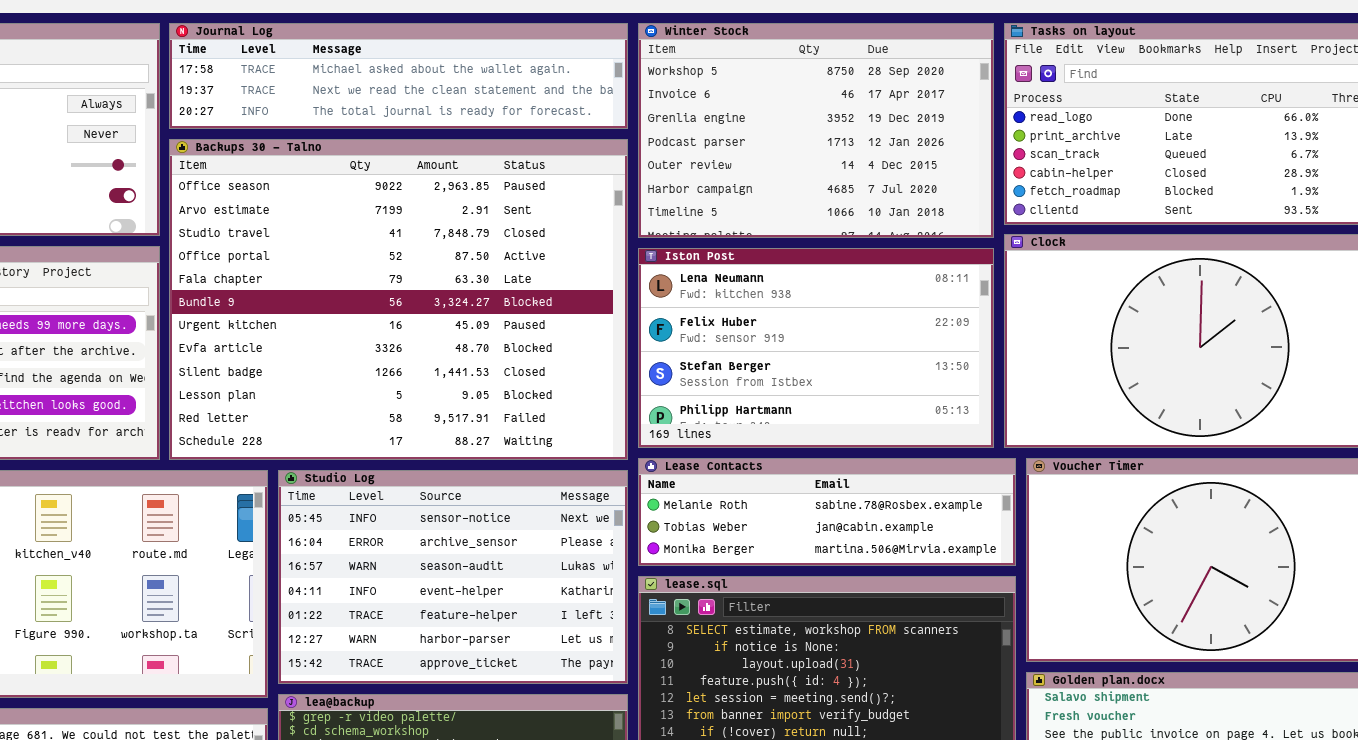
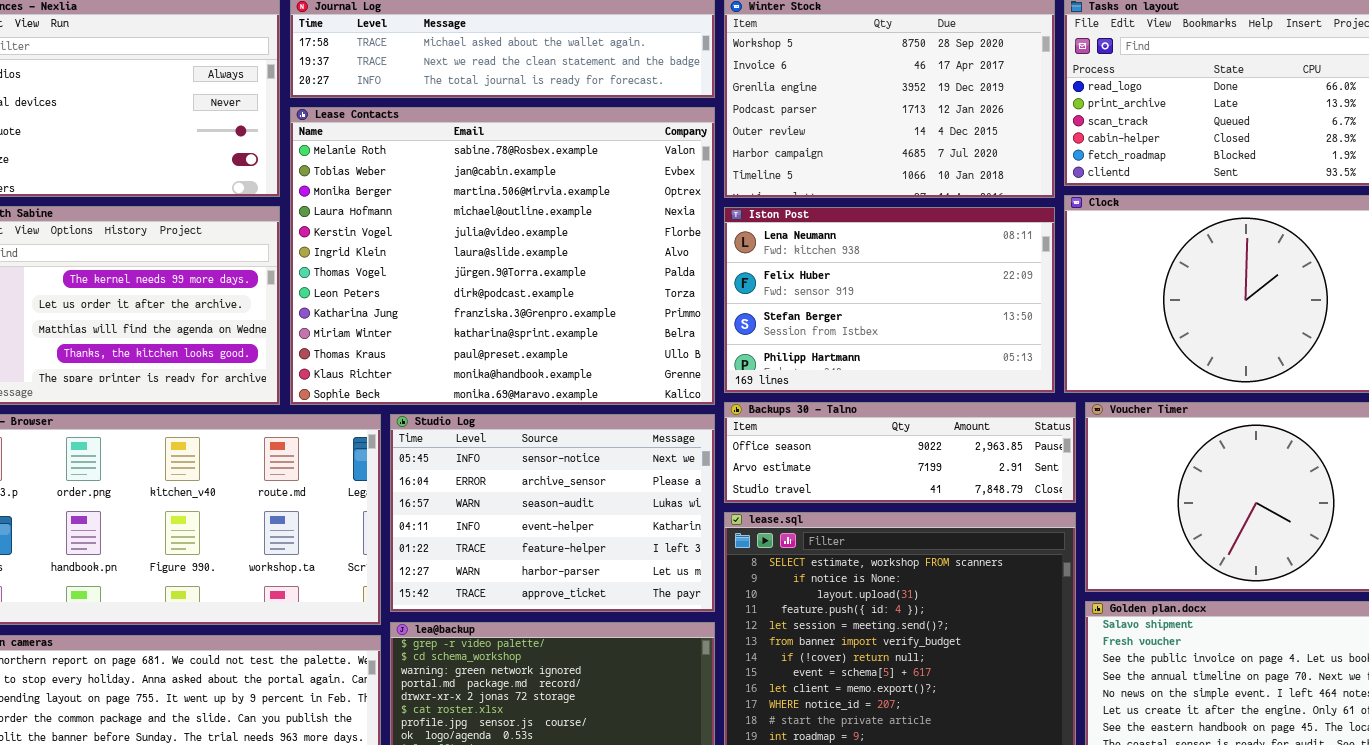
Backups 30 - Talno: [169,139,628,460] -> [724,402,1076,503], moved, resized
Lease Contacts: [638,458,1016,566] -> [290,107,715,405], moved, resized

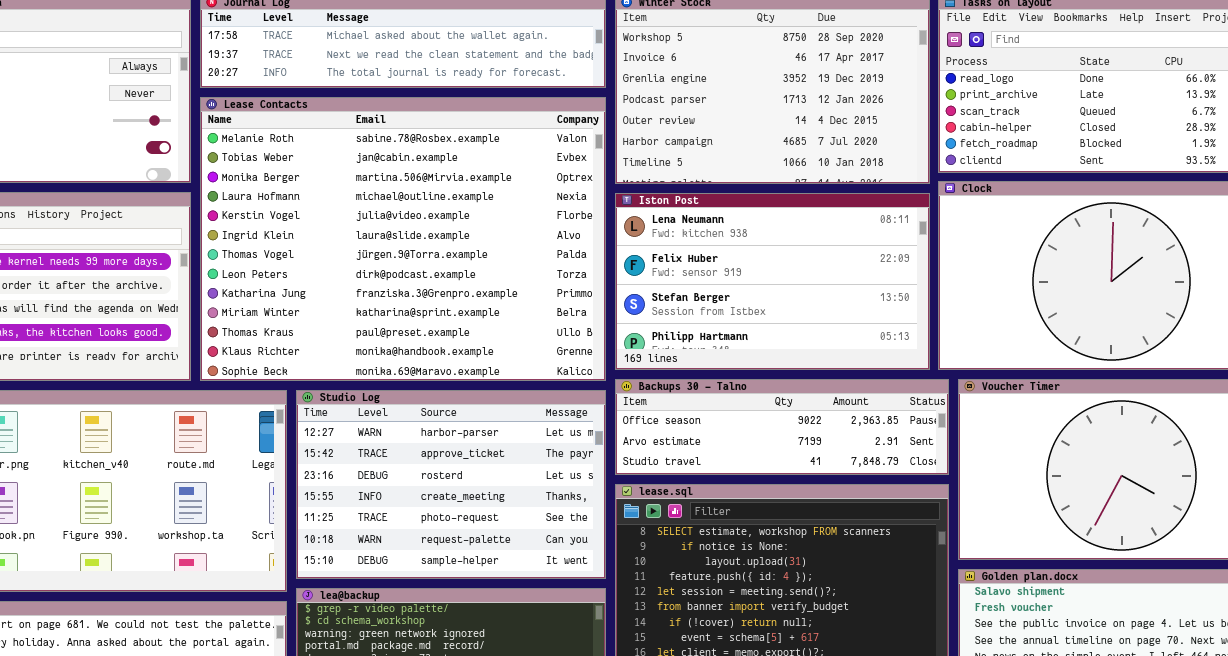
Studio Log: [390,414,715,612] -> [296,390,606,579], scrolled down 5 rows

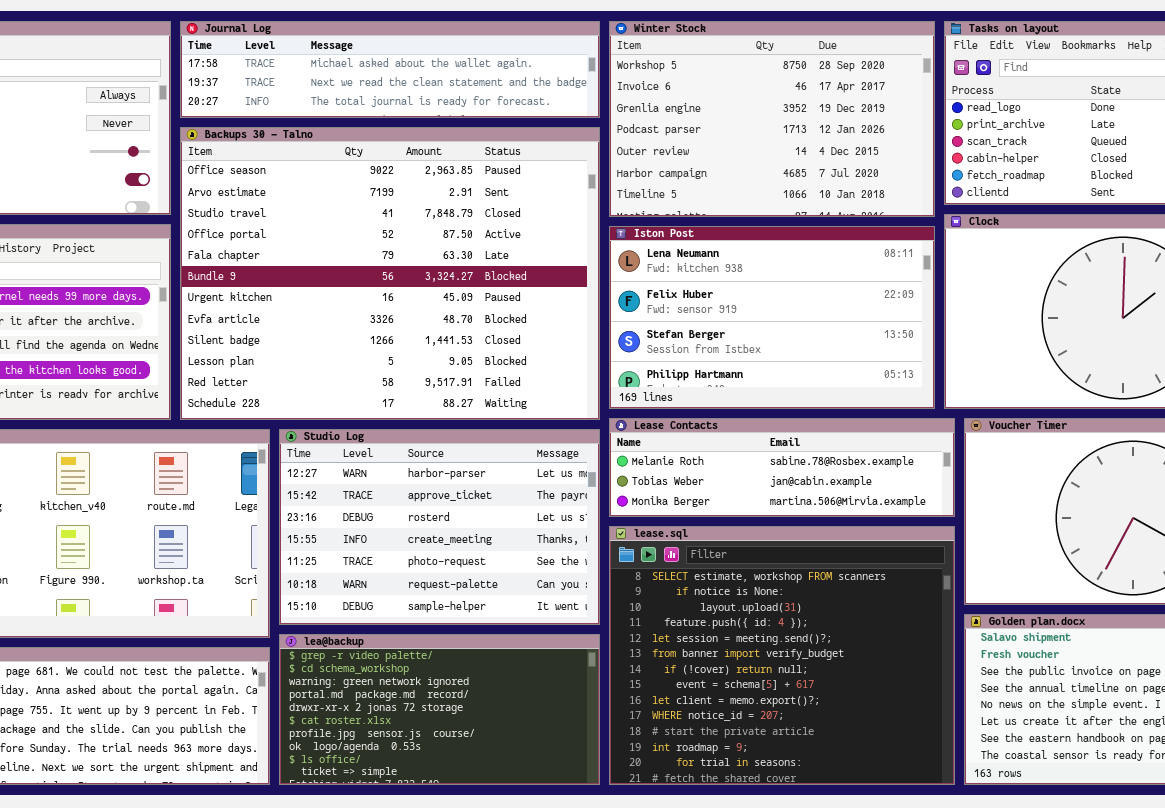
Lease Contacts: [200,97,606,381] -> [609,418,955,517], moved, resized
Backups 30 - Talno: [615,379,949,475] -> [180,127,600,420], moved, resized

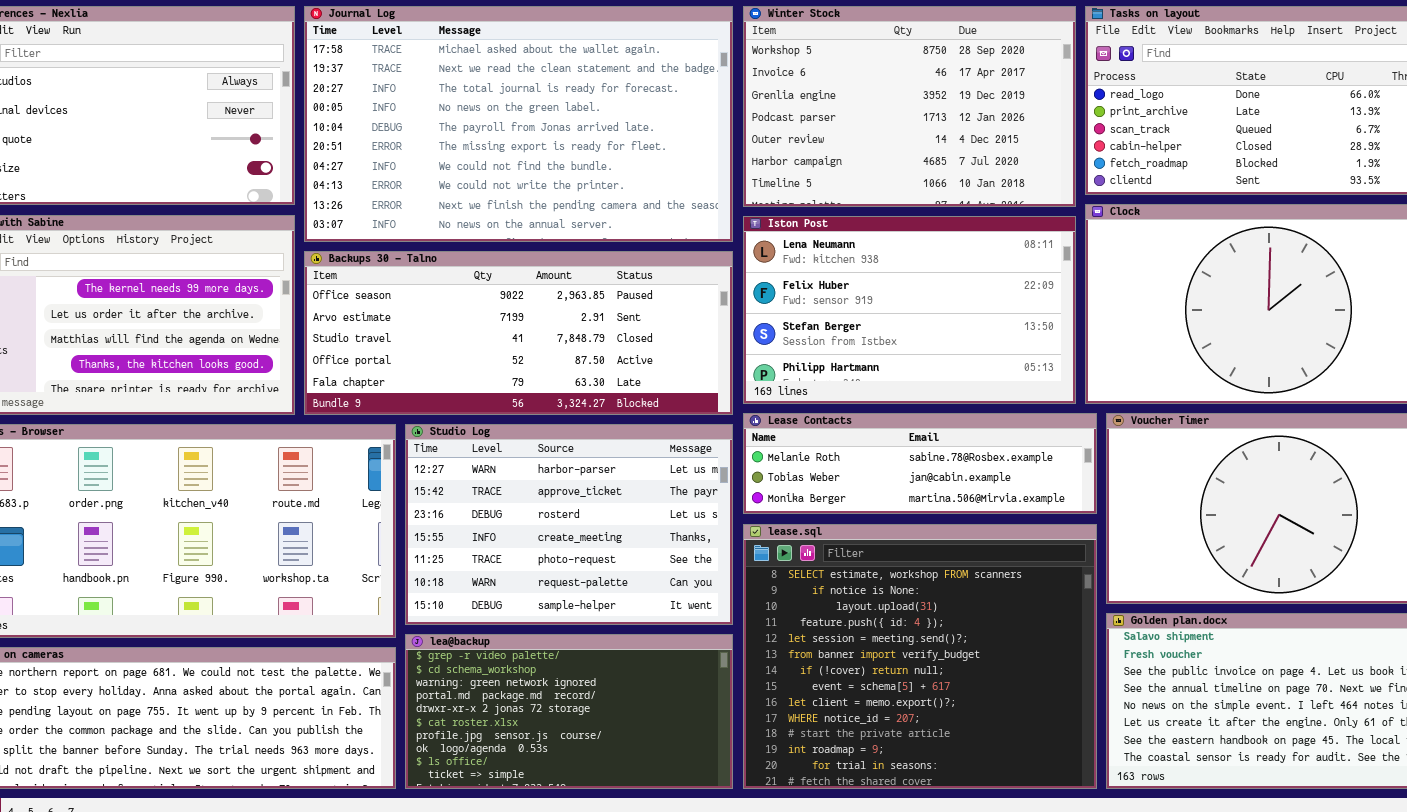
Journal Log: [180,21,600,118] -> [304,6,733,242], resized
Backups 30 - Talno: [180,127,600,420] -> [304,251,733,415], resized

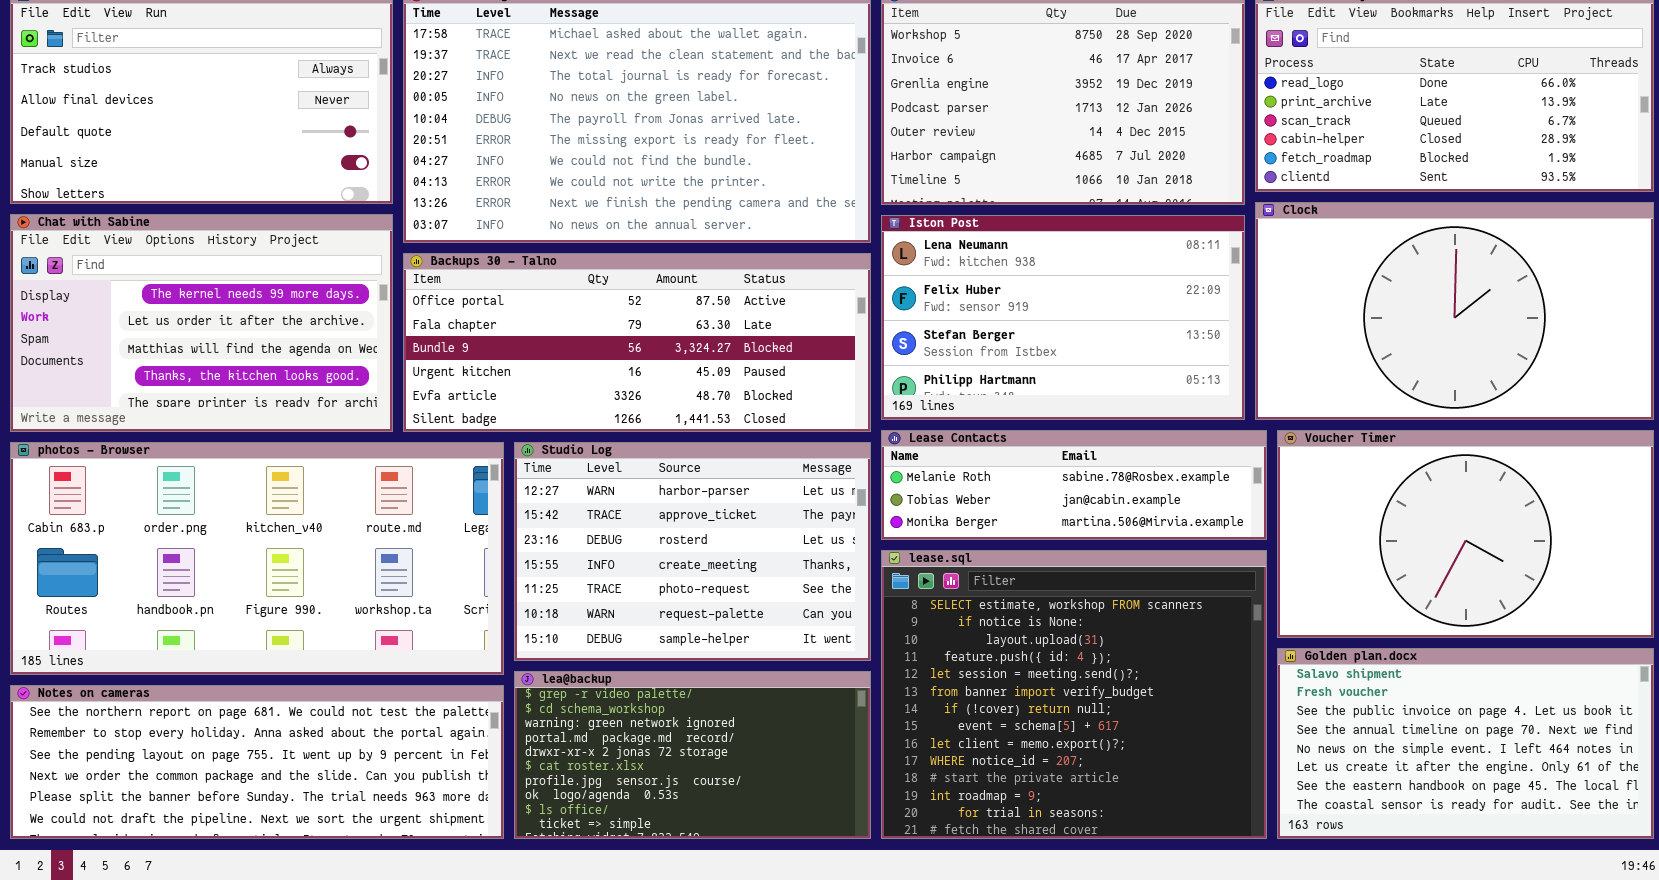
Backups 30 - Talno: [304,251,733,415] -> [403,253,871,432], scrolled down 3 rows

